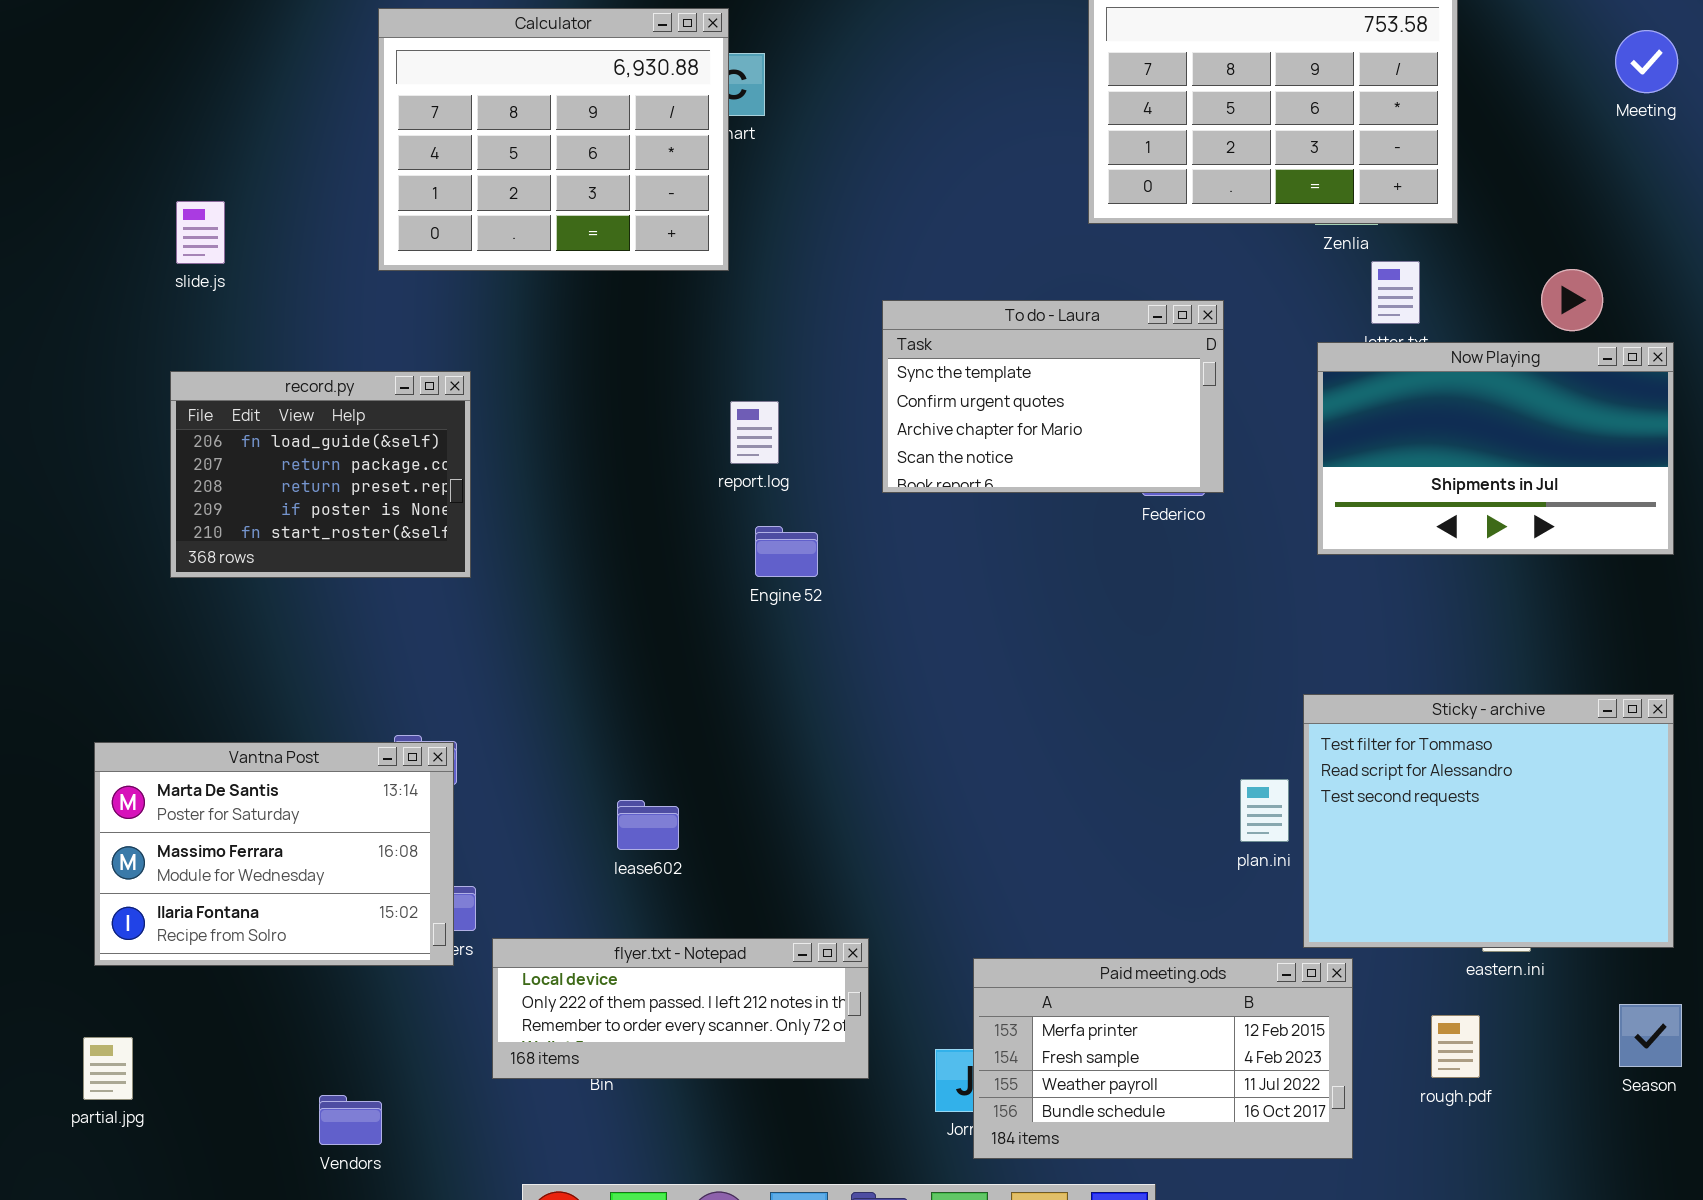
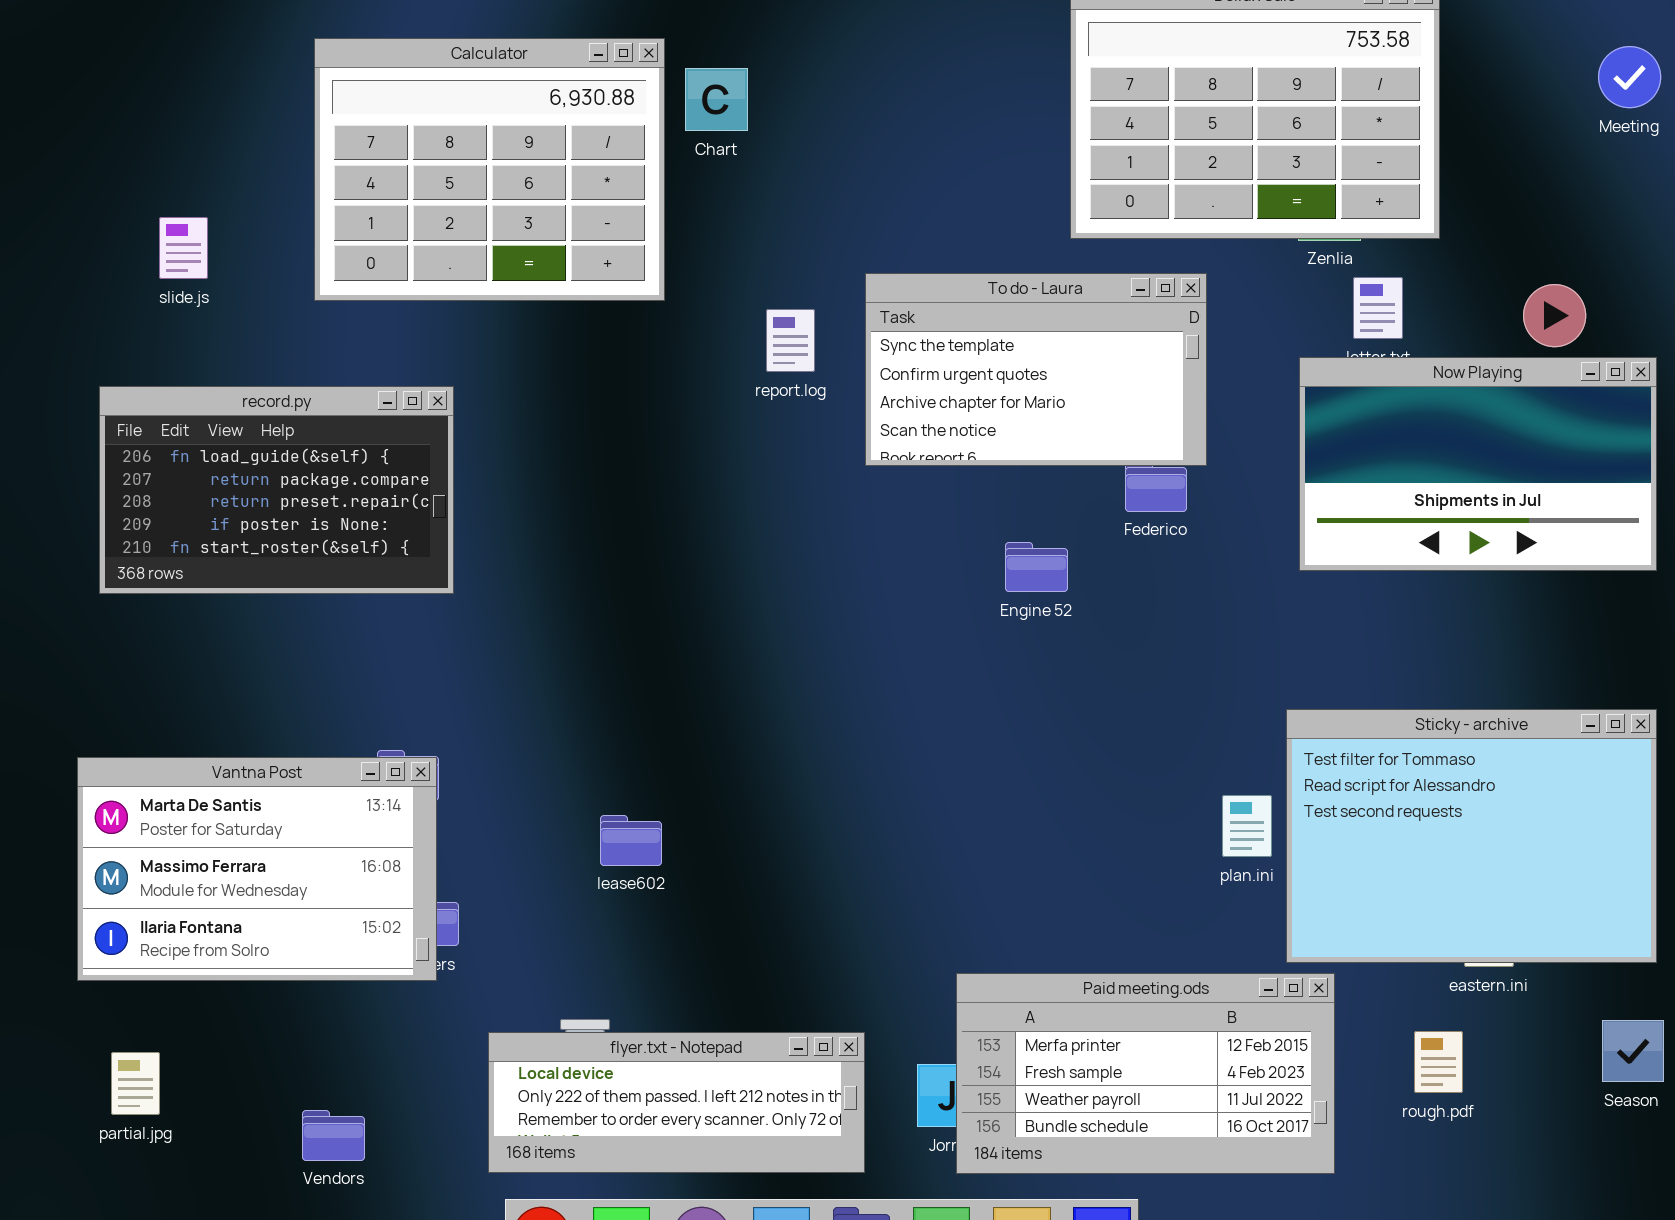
Calculator: [378,8,729,271] -> [314,38,665,301], moved
To do - Laura: [882,300,1224,493] -> [865,273,1207,466], moved
record.py: [170,371,471,578] -> [99,386,454,594], resized
report.log: [730,401,779,464] -> [766,309,815,372], moved
Engine 52: [755,526,818,577] -> [1005,542,1068,592], moved
flyer.txt - Notepad: [492,938,869,1079] -> [488,1032,865,1173], moved
partial.jpg: [83,1037,133,1100] -> [111,1052,160,1115], moved

